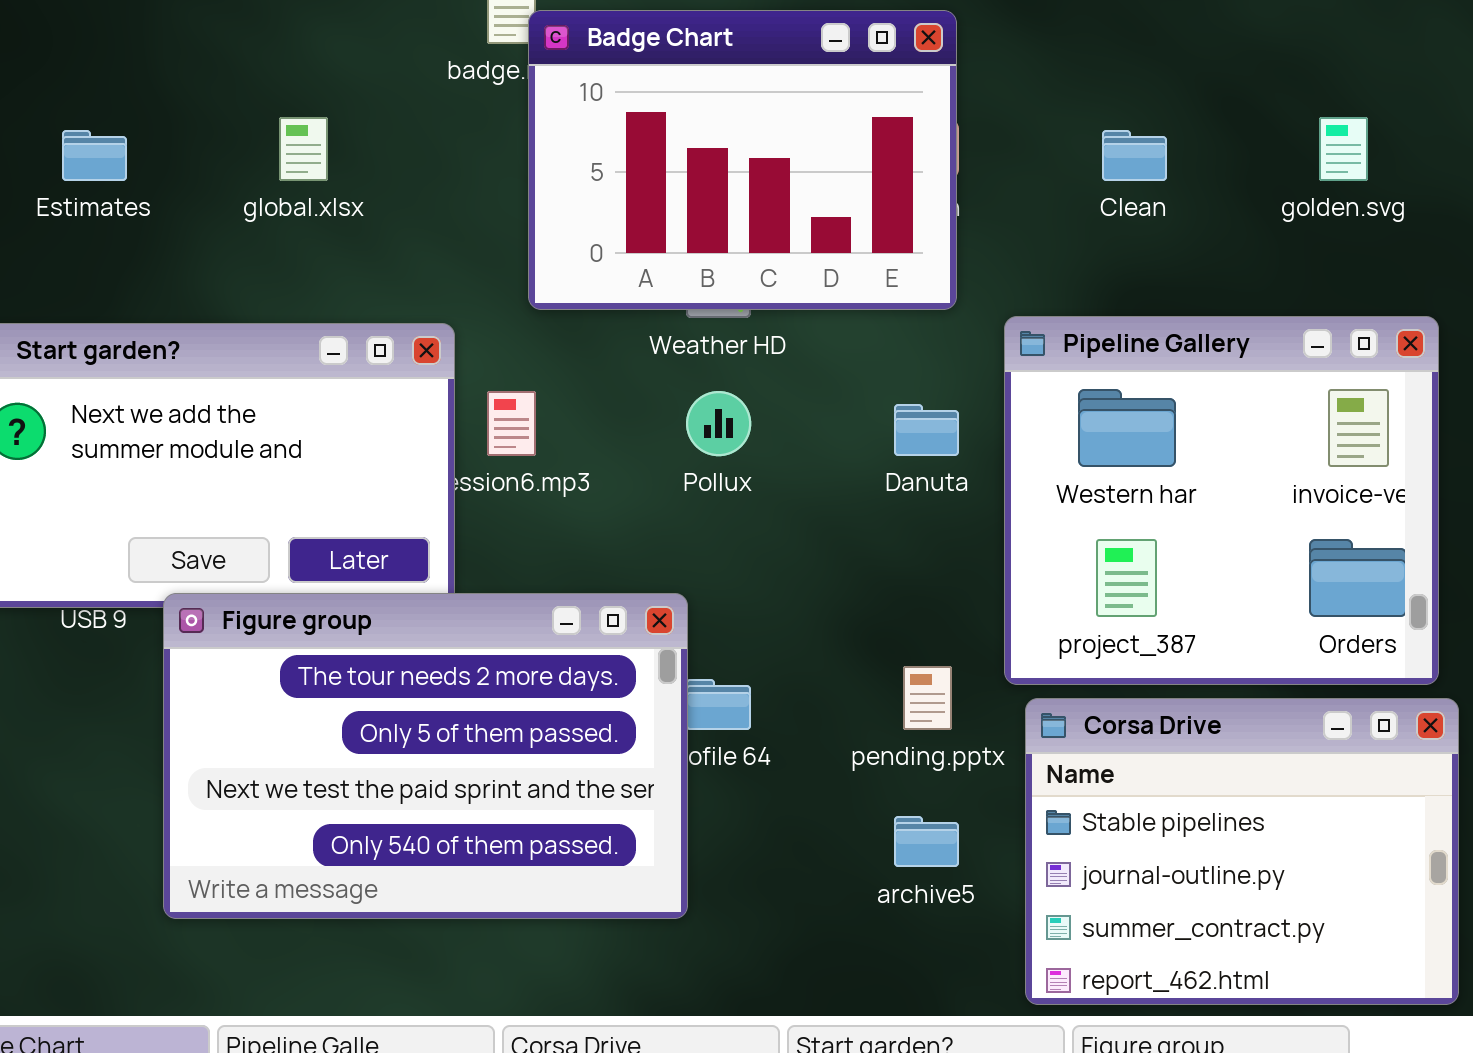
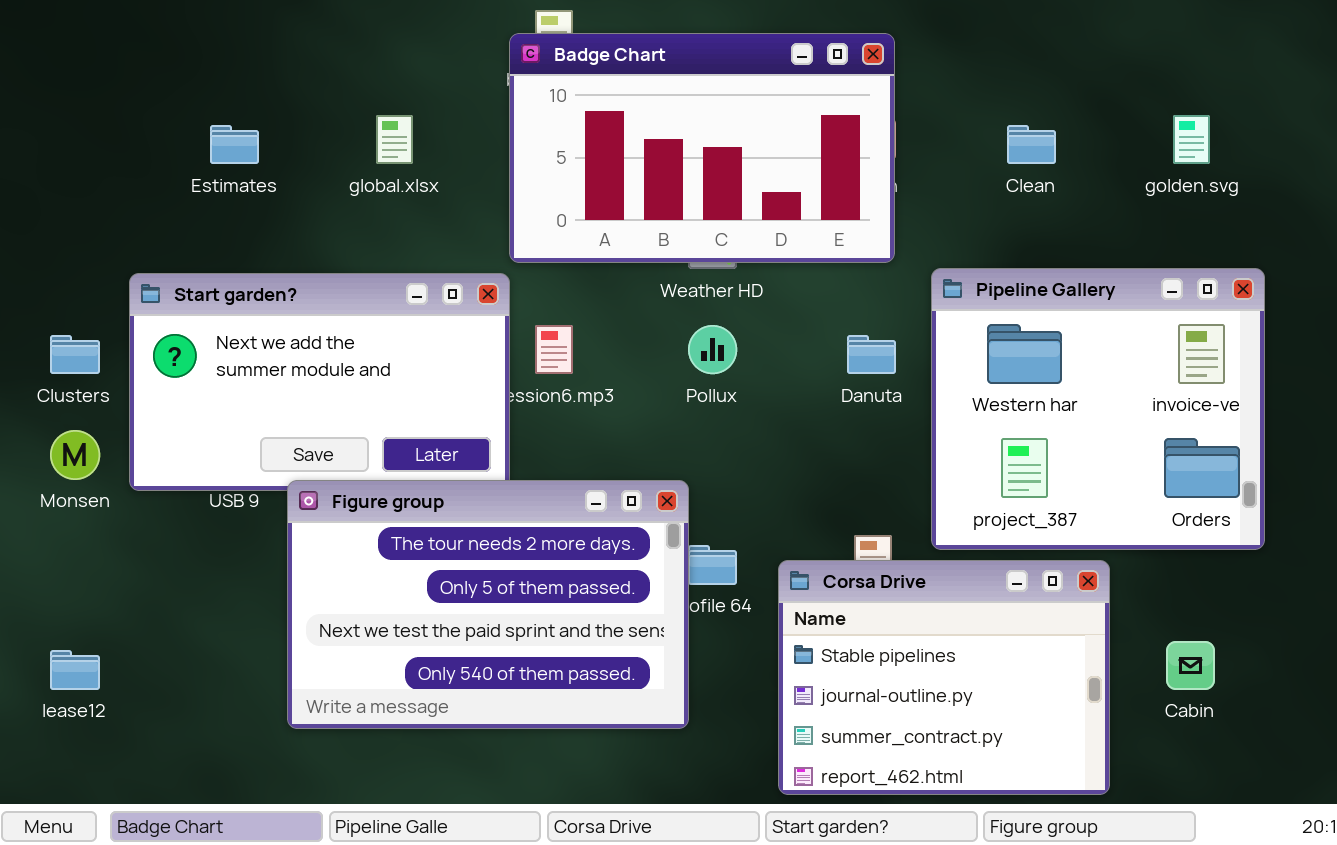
Badge Chart: [528,10,957,310] -> [509,33,895,263], resized
Corsa Drive: [1025,698,1459,1005] -> [778,560,1110,795], moved

